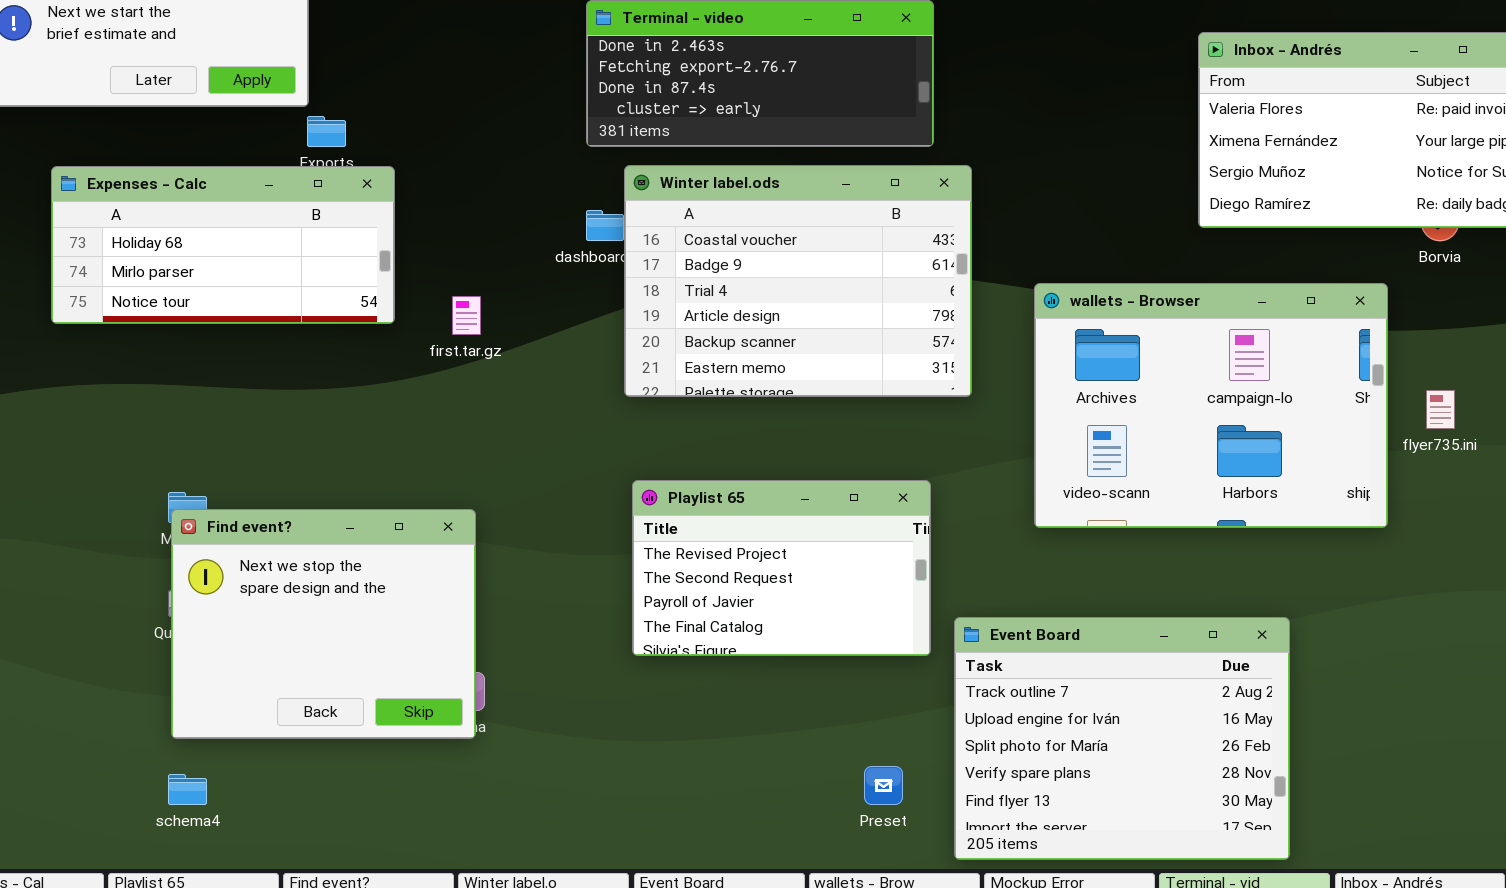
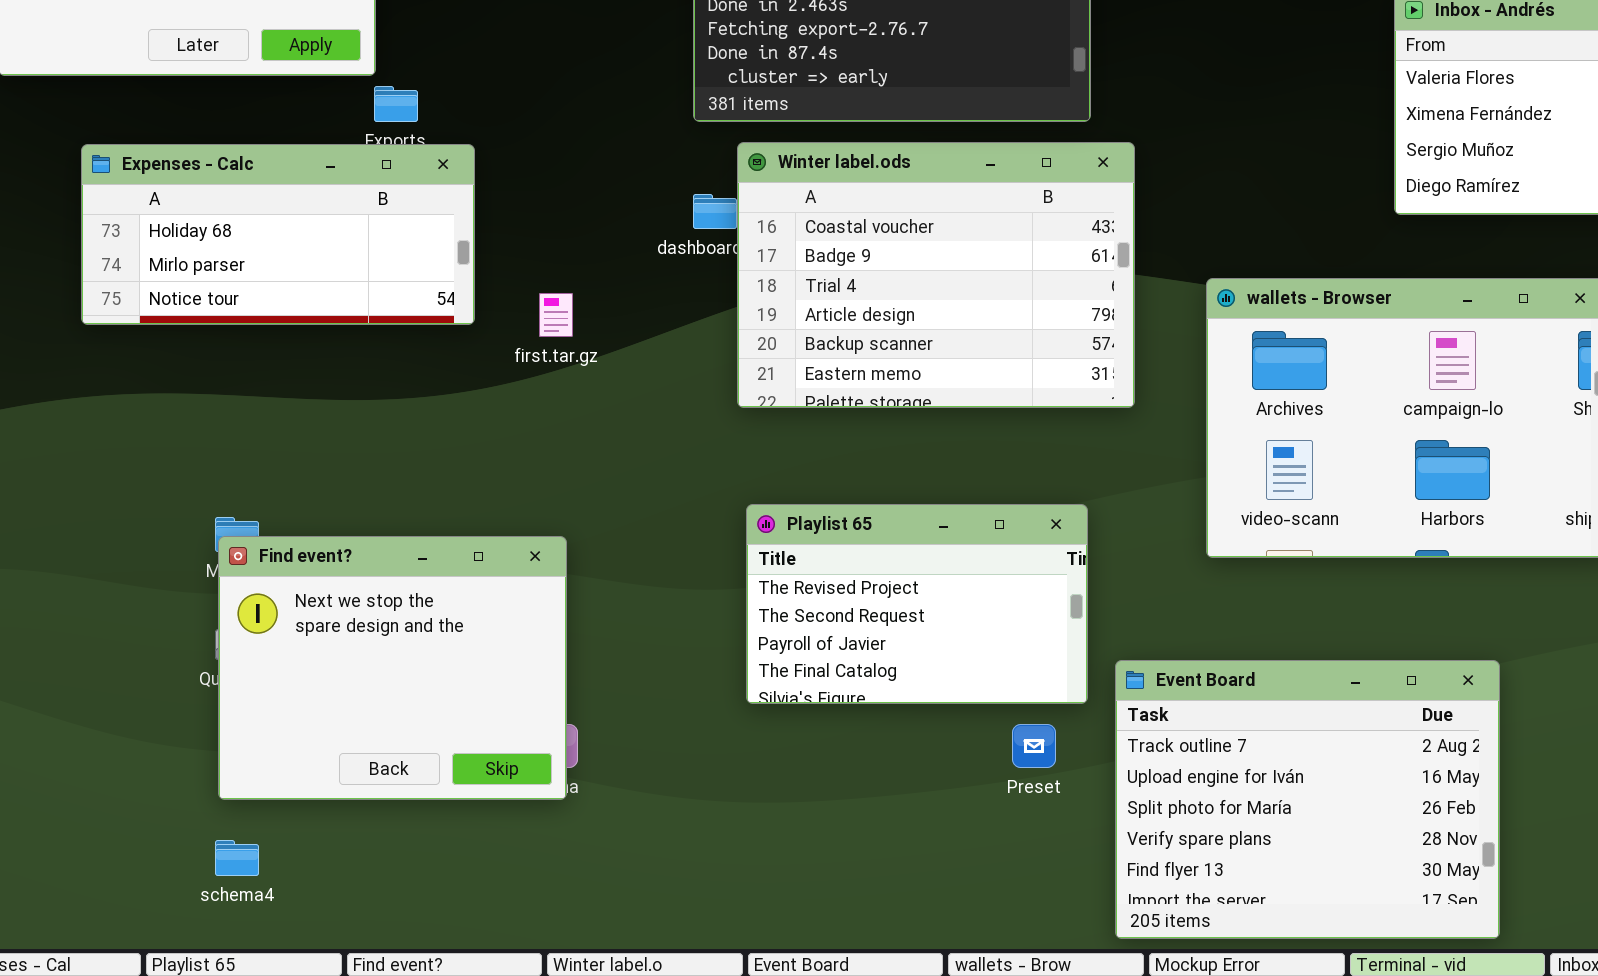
Preset: [864,766,903,805] -> [1012,724,1056,768], moved

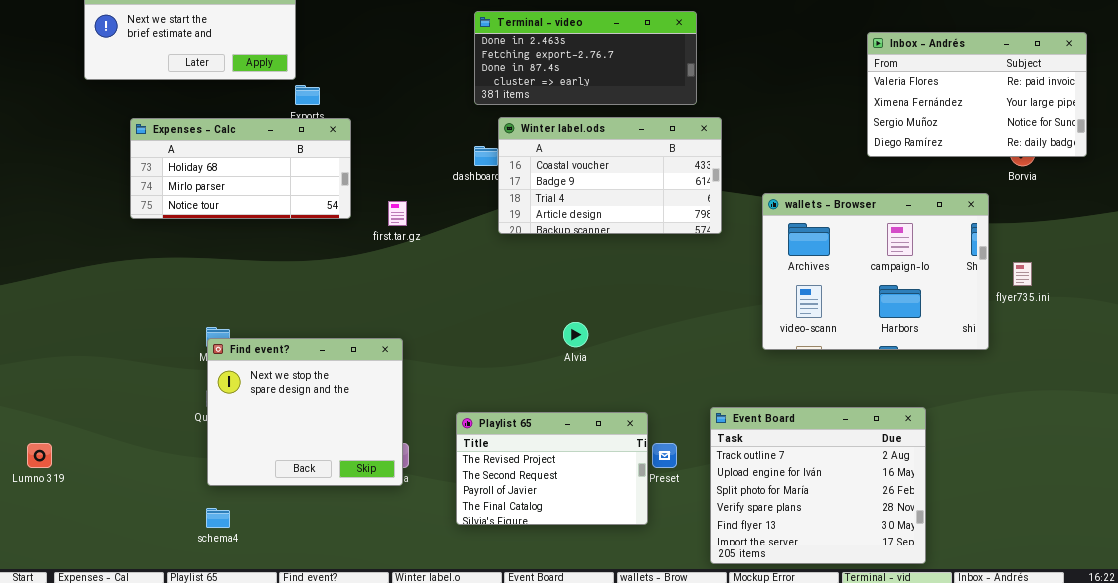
Winter label.ods: [737,142,1135,408] -> [498,117,722,234], resized
Playlist 65: [746,504,1088,704] -> [456,412,648,525], moved

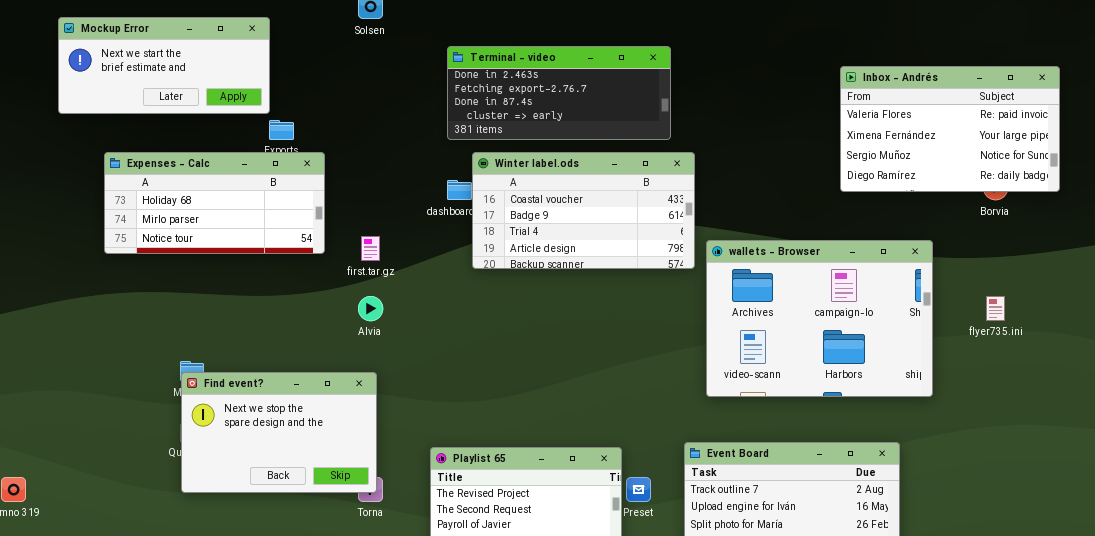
wallets - Browser: [762,193,989,350] -> [706,240,933,397], moved
Alvia: [563,322,588,347] -> [358,296,383,321], moved
Find event?: [207,338,403,486] -> [181,372,377,493], resized

